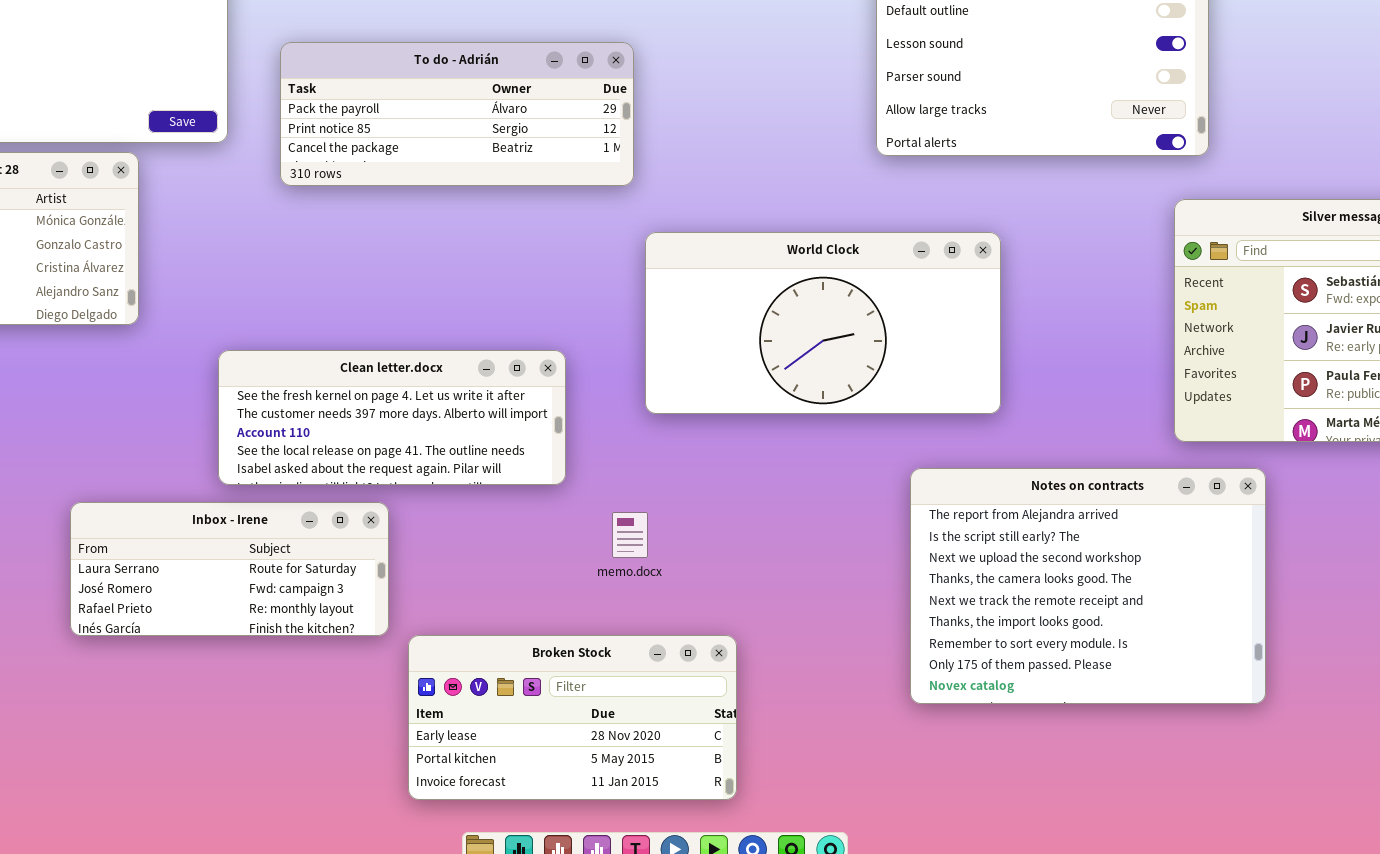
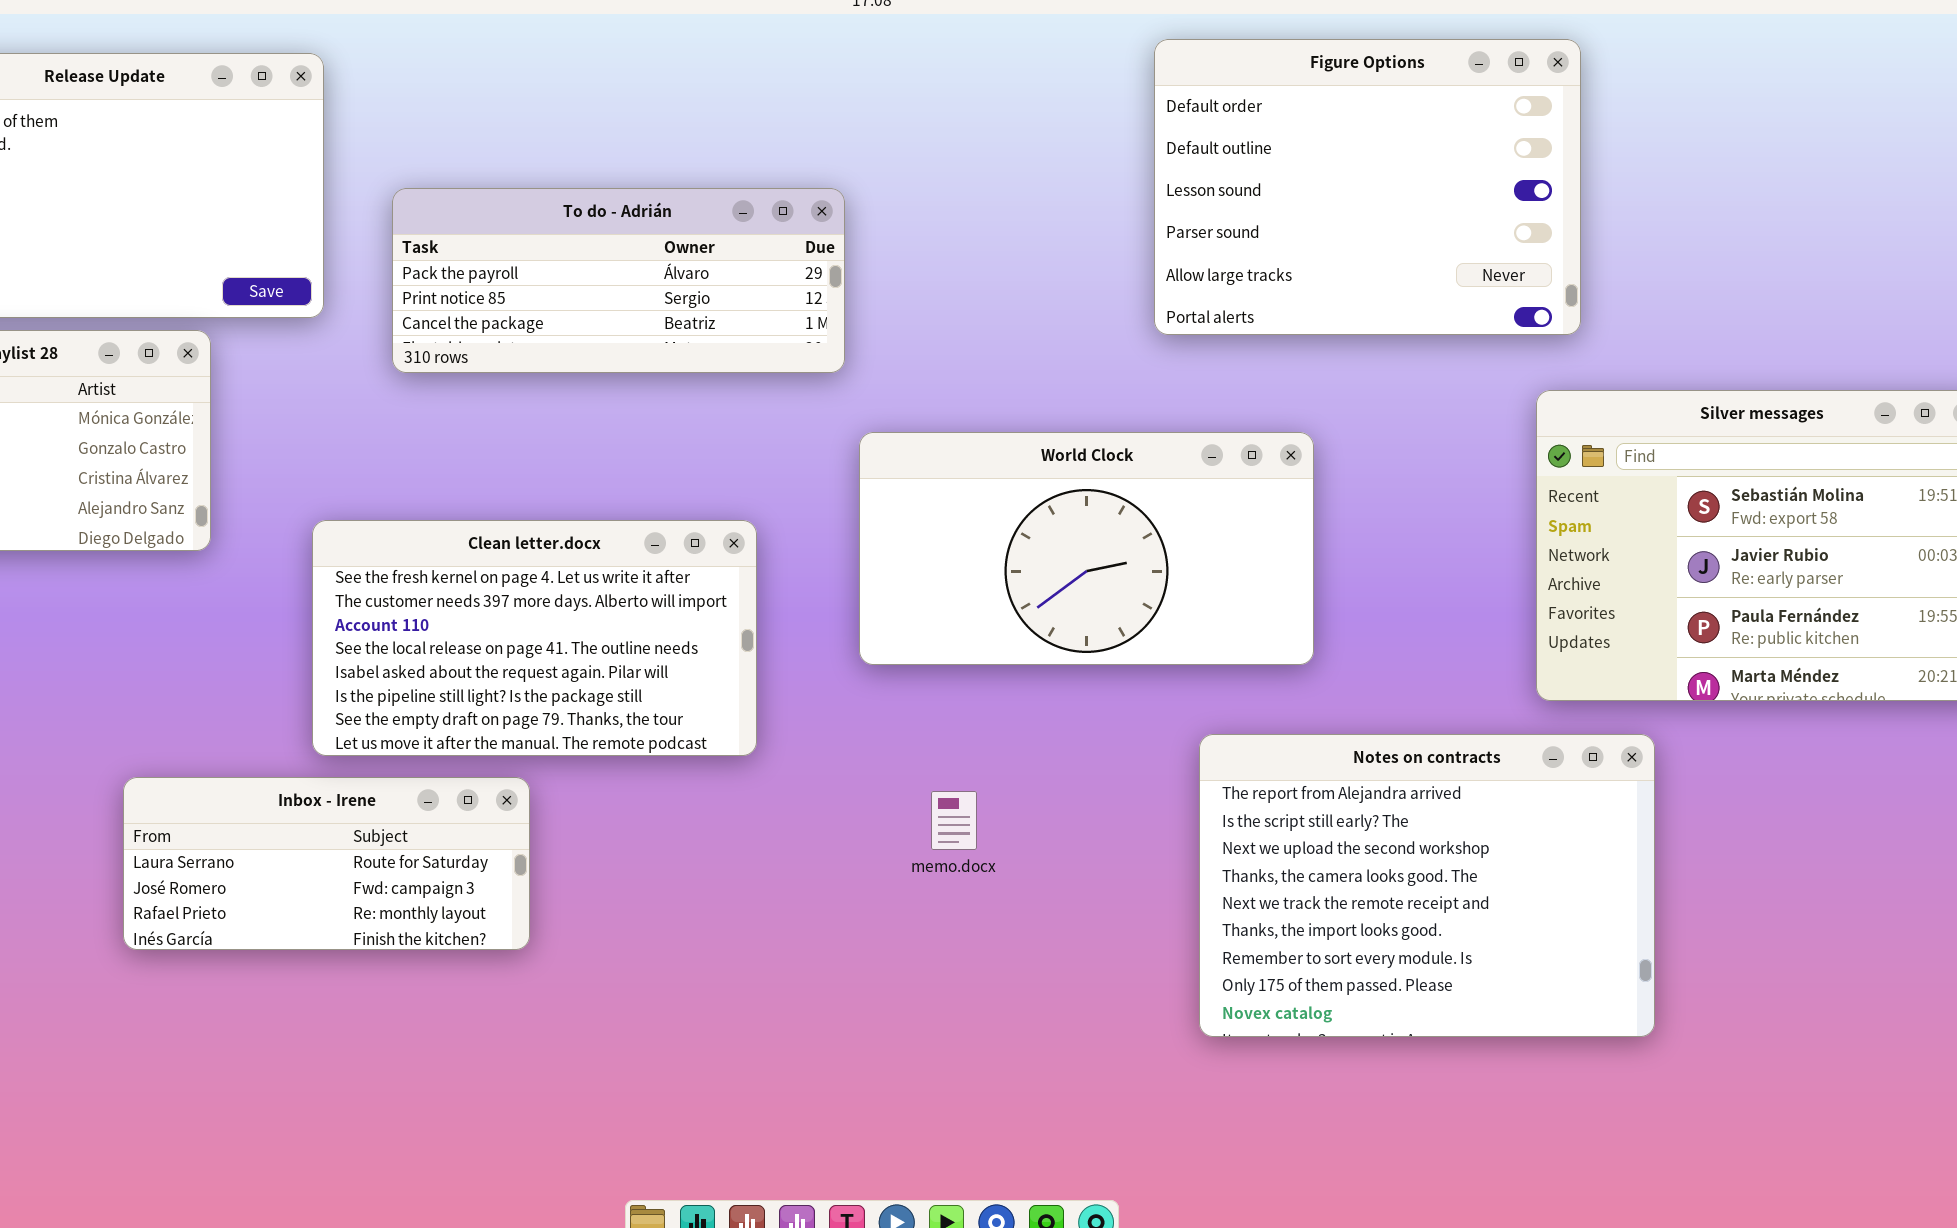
Clean letter.docx: [218,350,566,485] -> [312,520,757,756], resized
memo.docx: [612,512,648,558] -> [931,791,977,850], moved
Broken Stock: [408,635,737,800] -> none, closed

